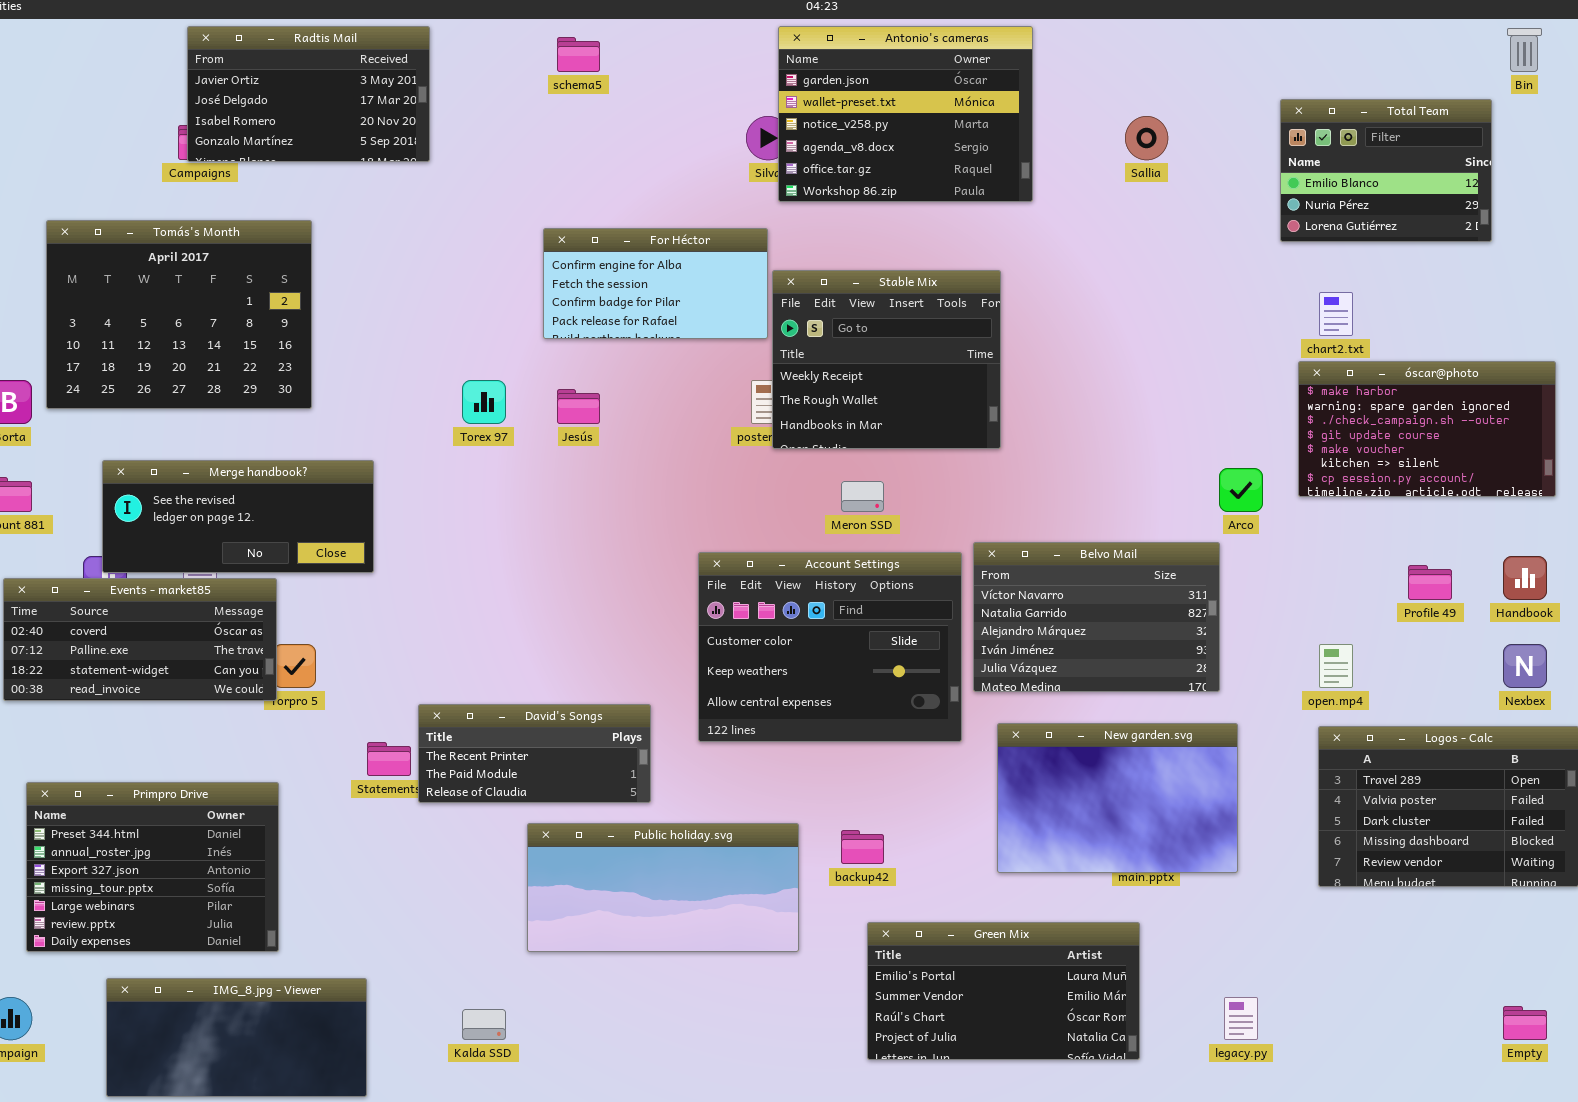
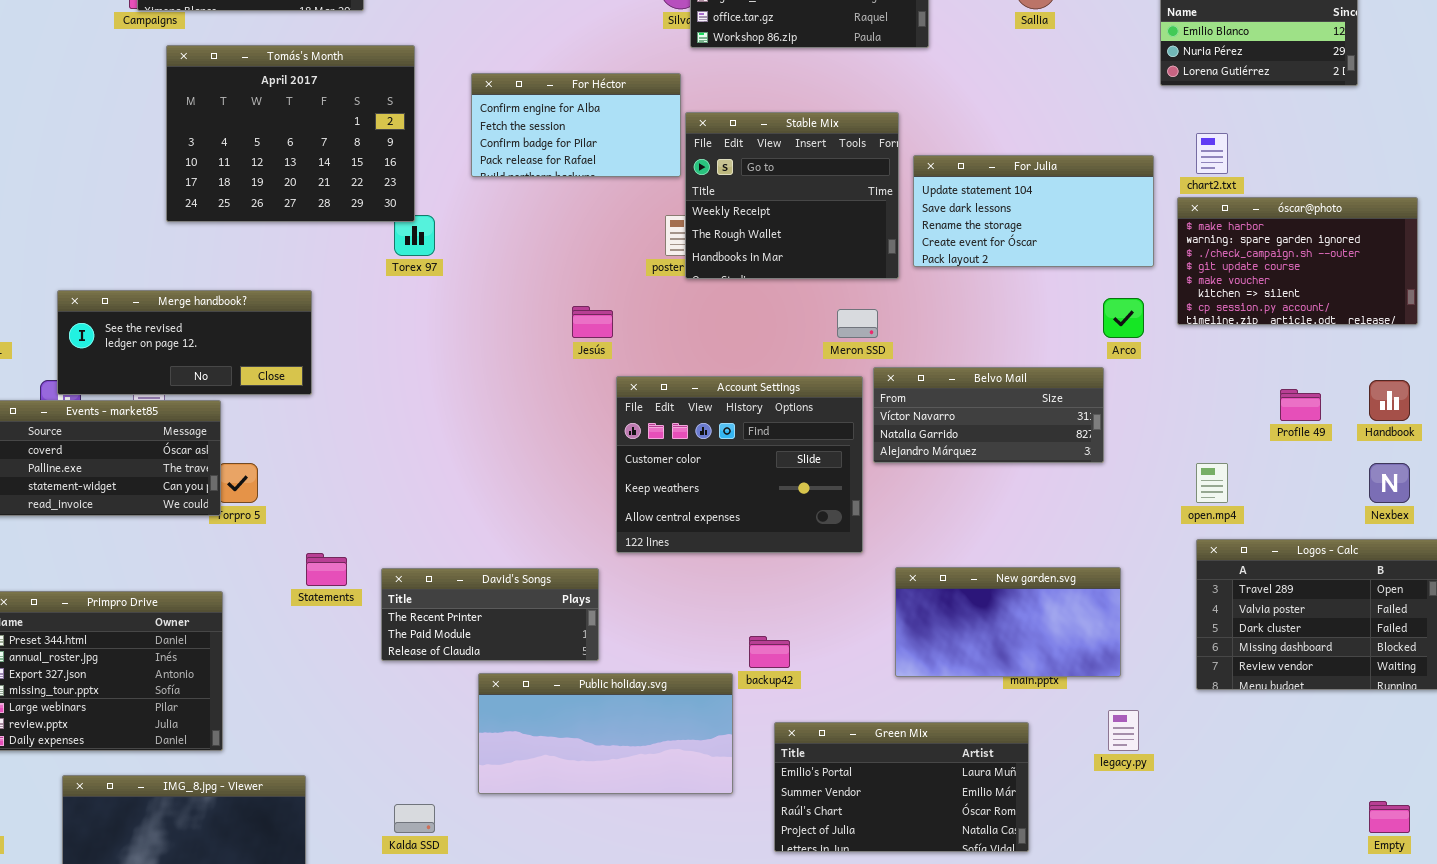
Tomás's Month: [46,220,312,409] -> [166,45,415,222], moved
For Julia: none -> [913,155,1154,267], opened
Jesús: [557,389,600,424] -> [572,306,613,338], moved
Meron SSD: [841,481,884,512] -> [837,309,878,338], moved
Belvo Mail: [973,542,1220,692] -> [873,367,1104,463], resized
David's Songs: [418,704,651,803] -> [381,568,599,661], moved
New garden.svg: [997,723,1238,873] -> [895,567,1121,677], resized
Public holiday.svg: [527,823,799,952] -> [478,673,733,794], moved
legacy.py: [1224,997,1258,1040] -> [1108,710,1139,751], moved

